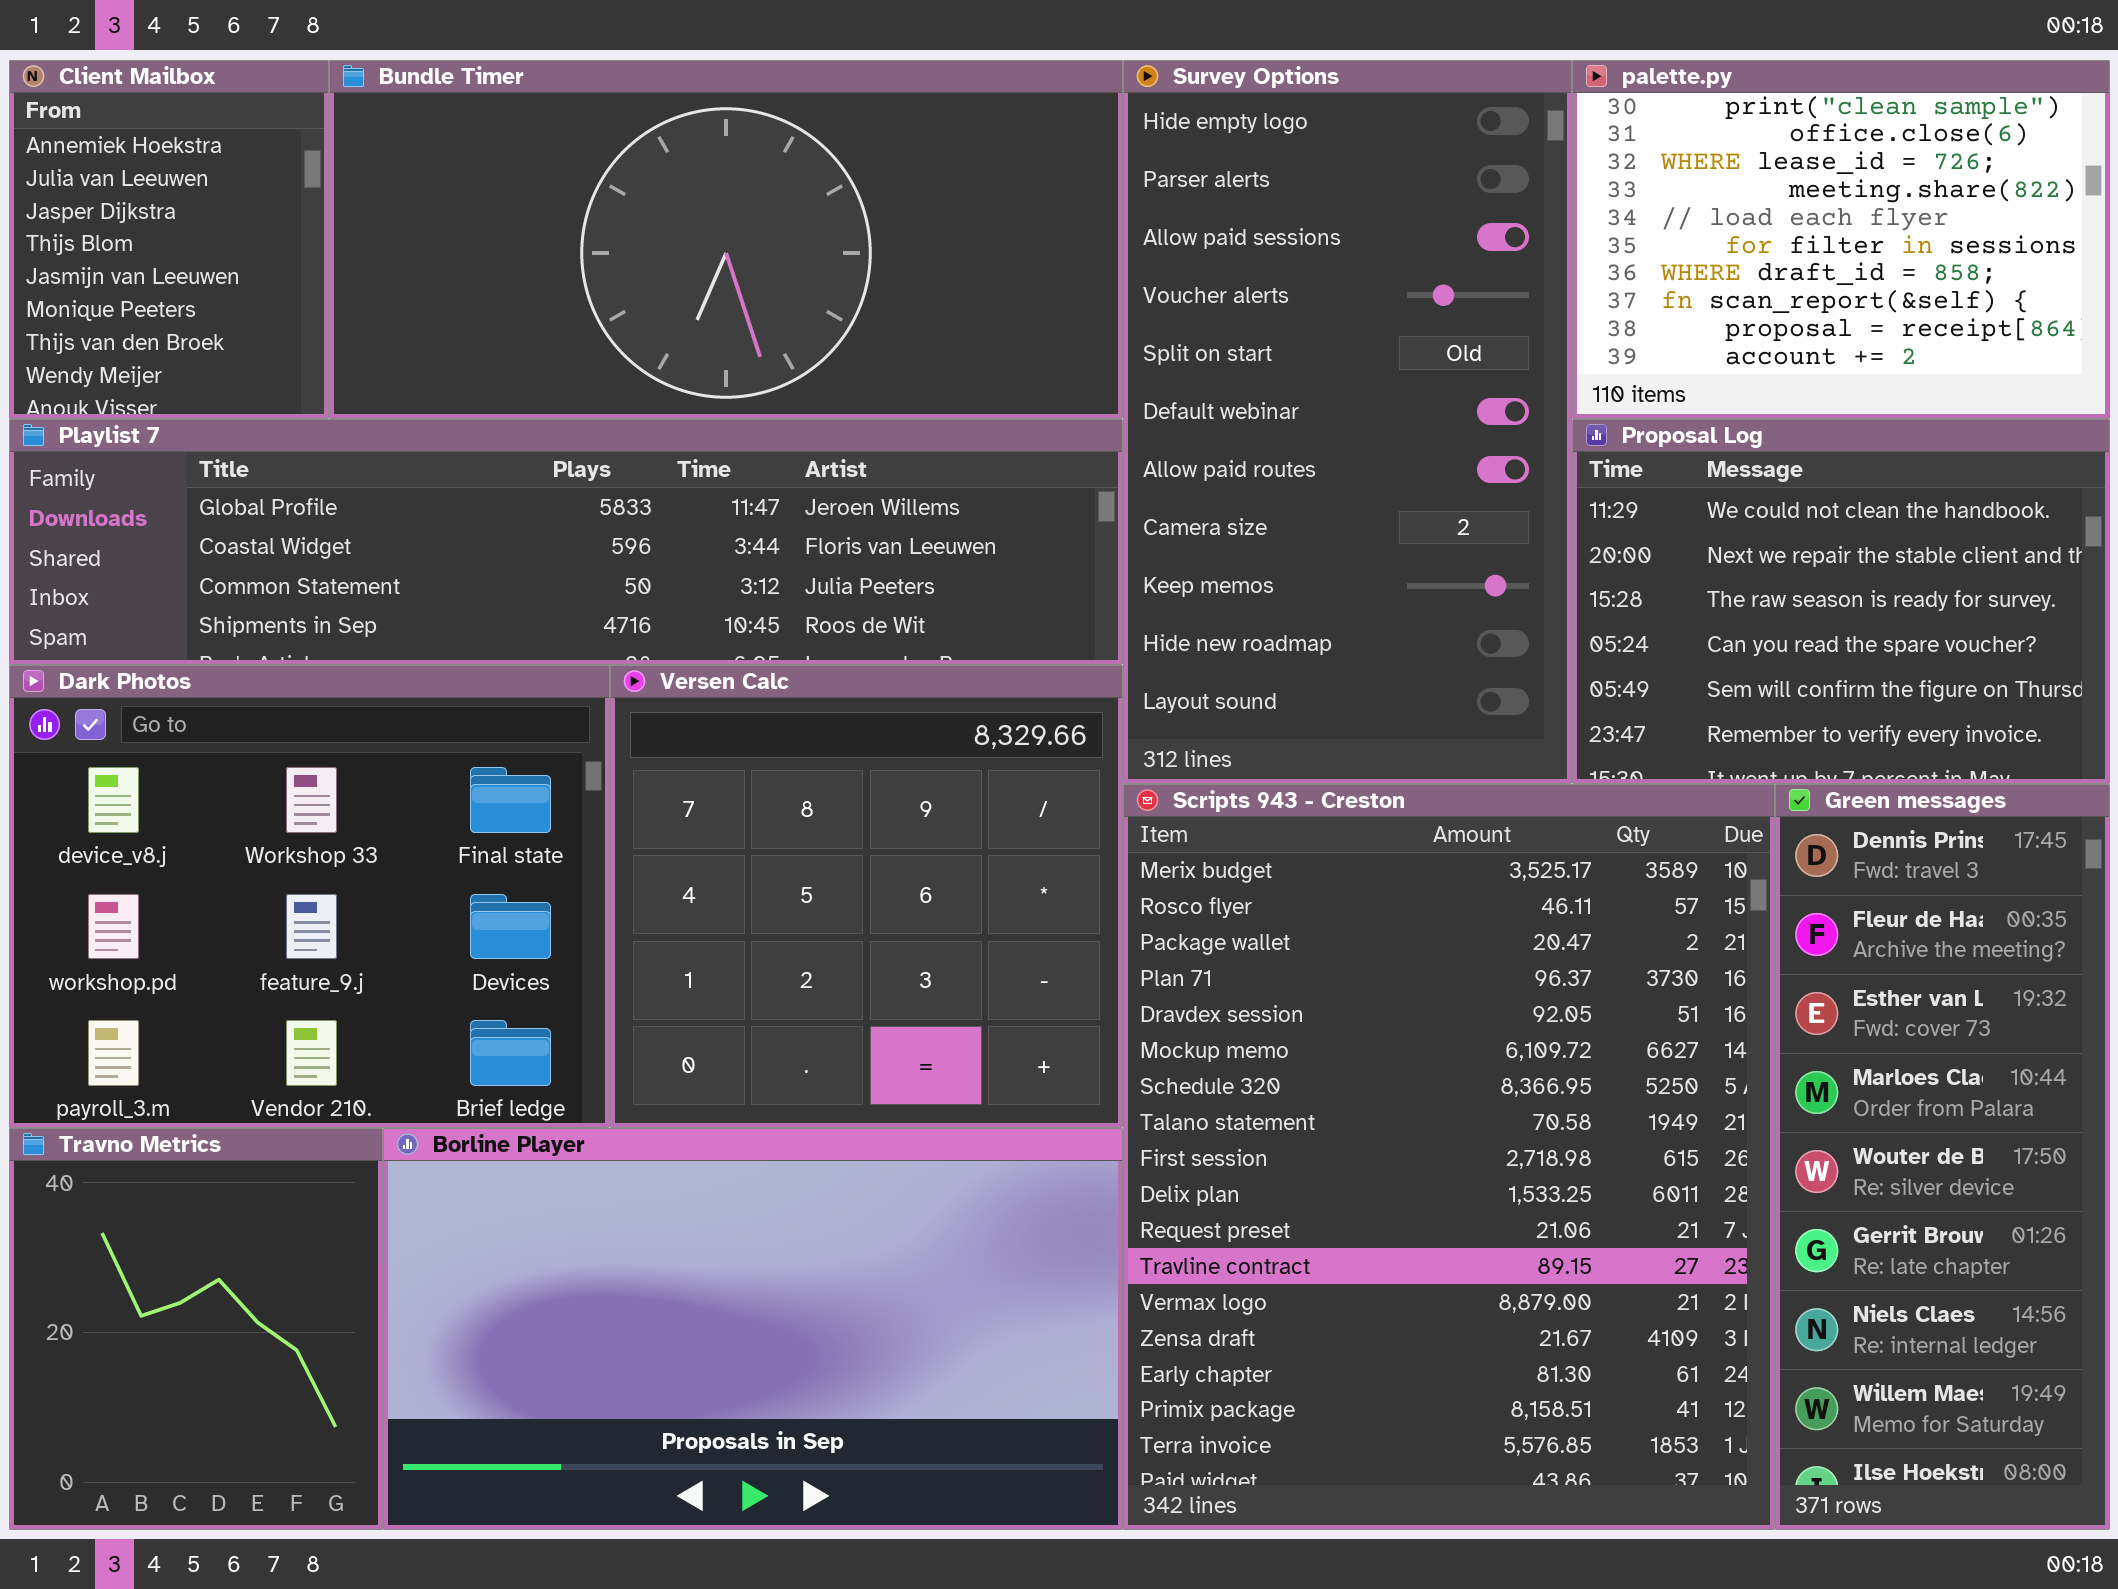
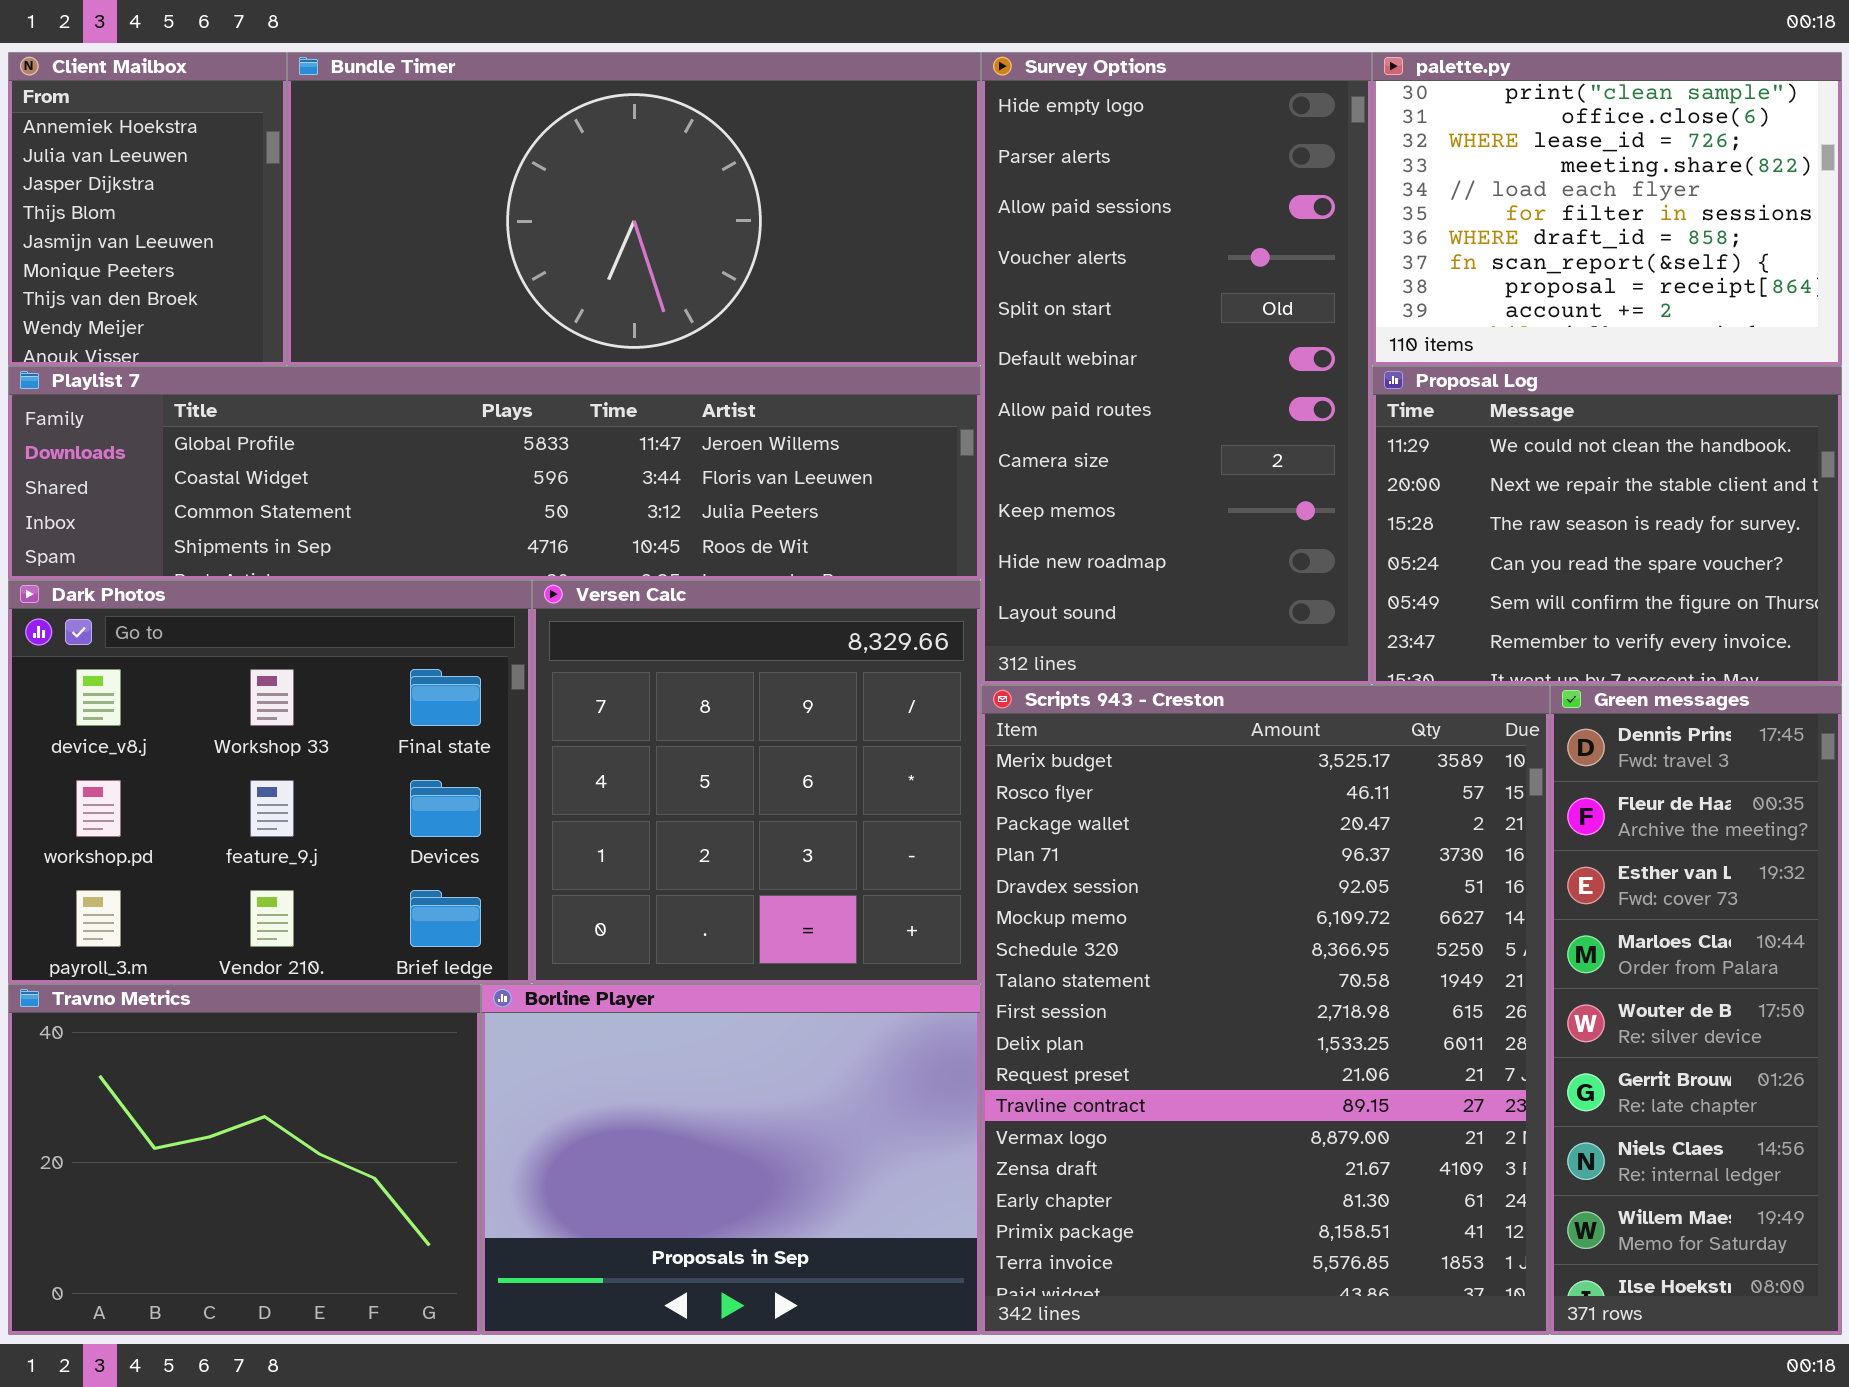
Travno Metrics: [9,1128,383,1530] -> [8,984,481,1335], resized
Borline Player: [383,1128,1123,1530] -> [481,984,981,1335], resized

